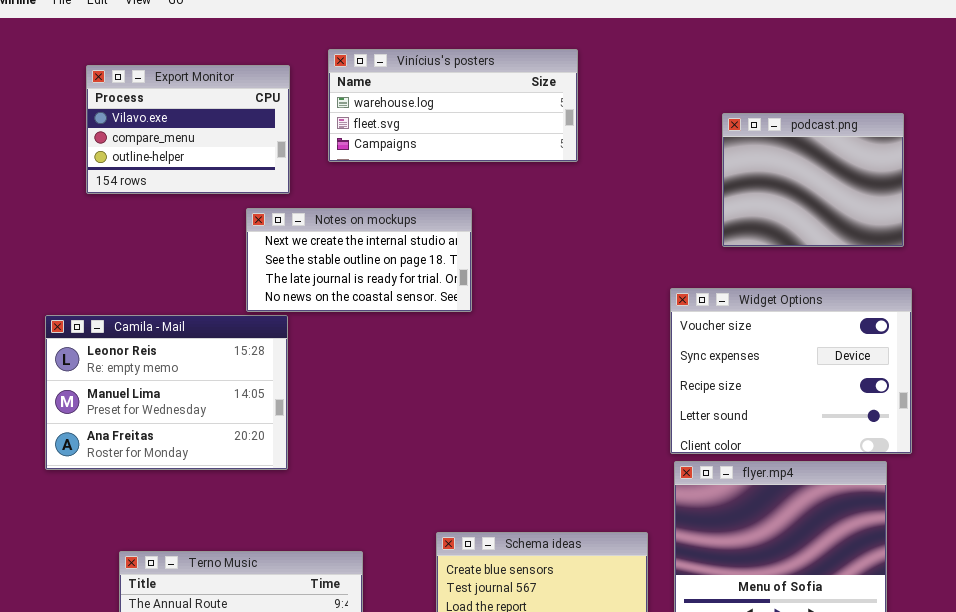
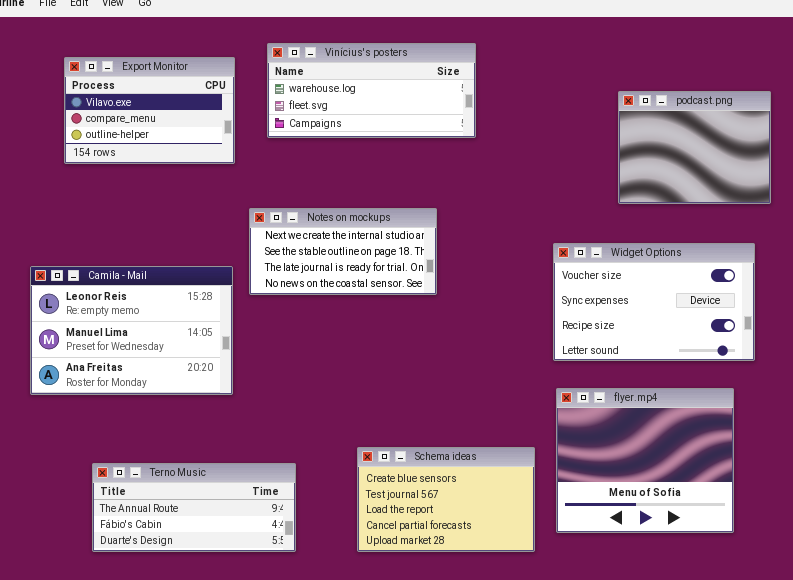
podcast.png: [722,113,904,247] -> [618,91,771,204], moved
Notes on mockups: [246,208,472,312] -> [249,208,437,295], moved
Widget Options: [670,288,912,454] -> [553,243,755,361], resized

